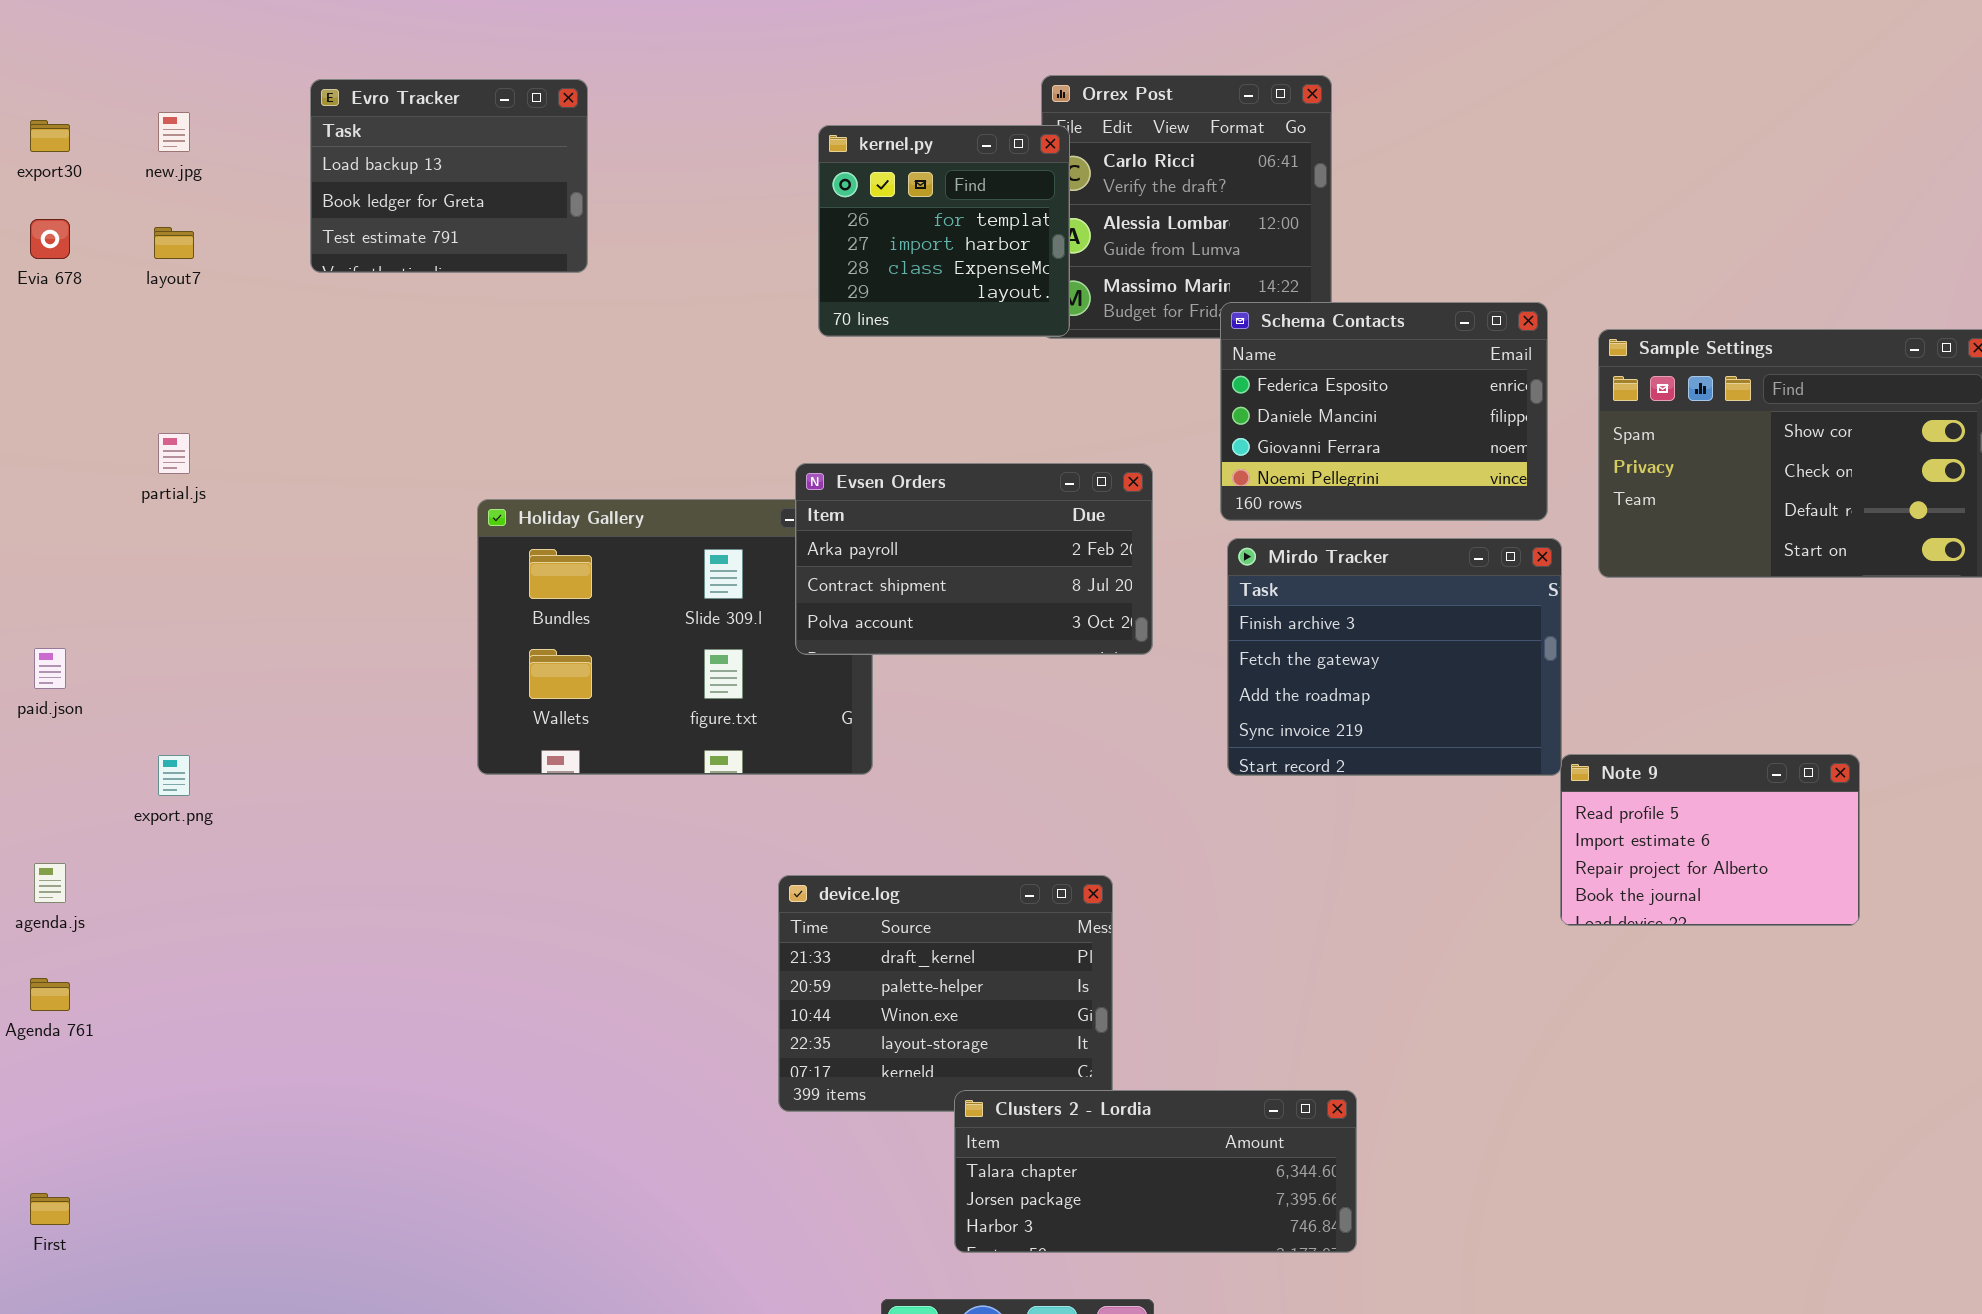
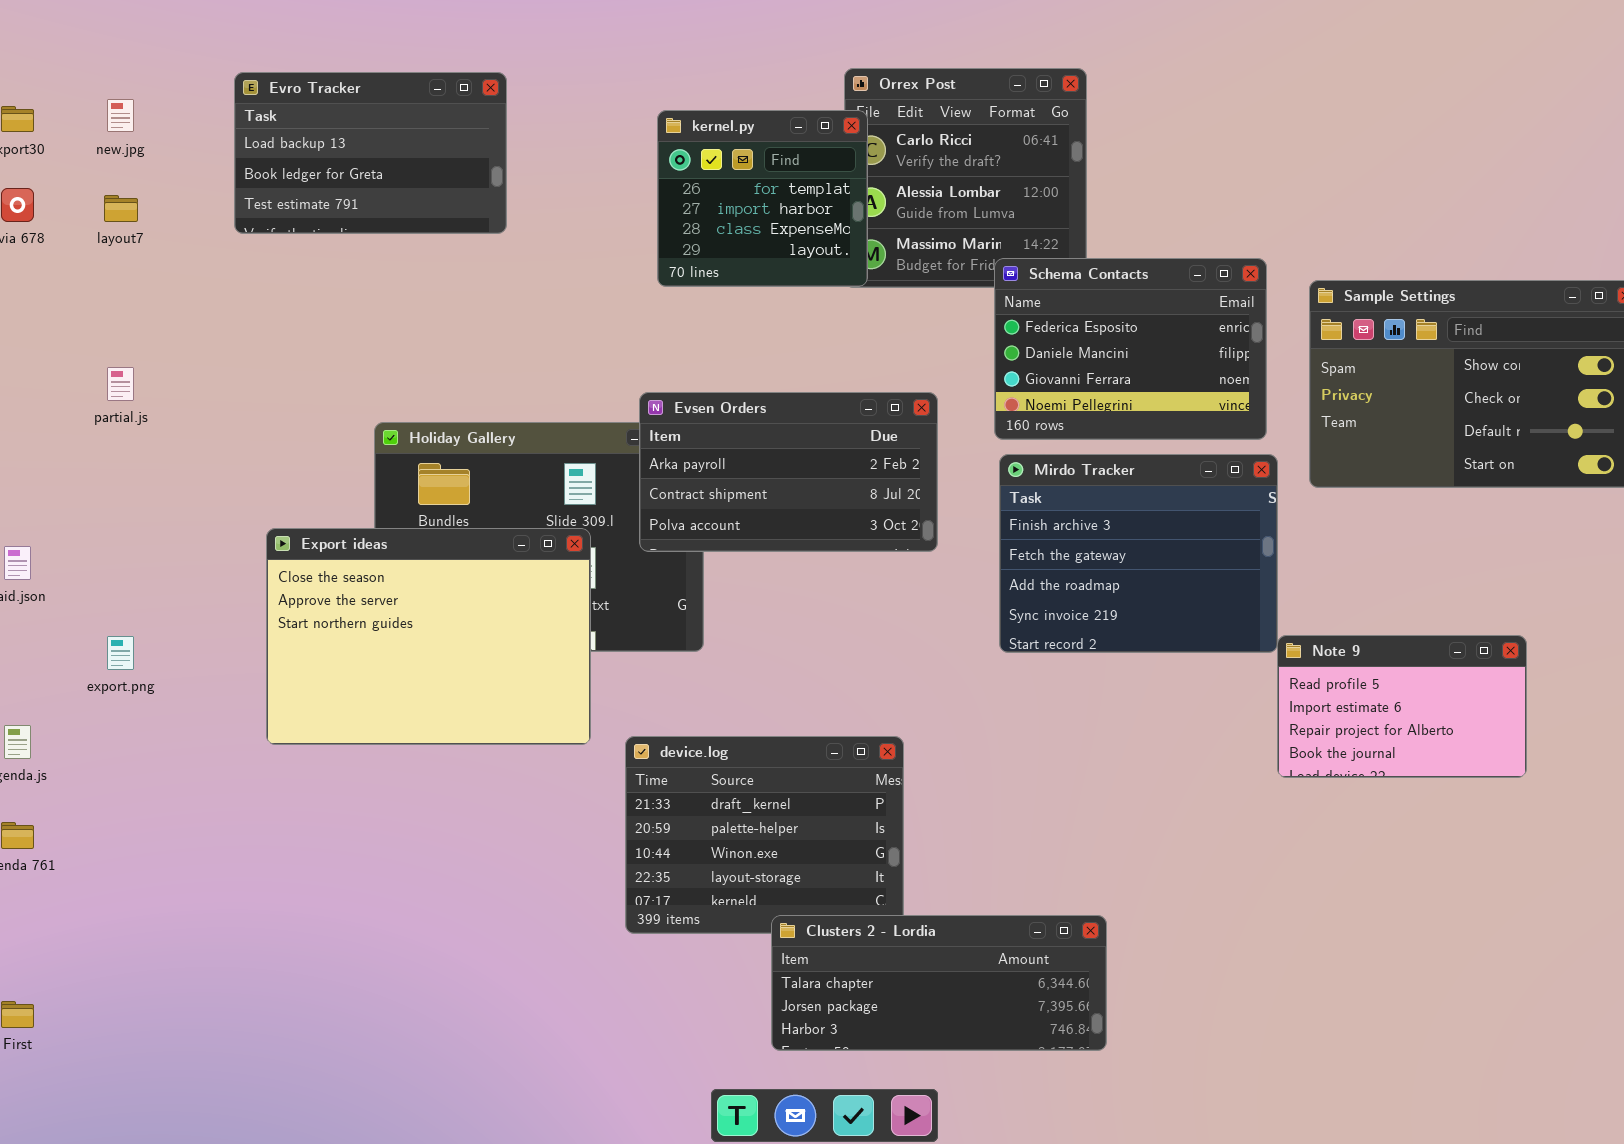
Evro Tracker: [310,79,588,273] -> [234,72,507,234], resized
Export ideas: none -> [266,528,591,745], opened

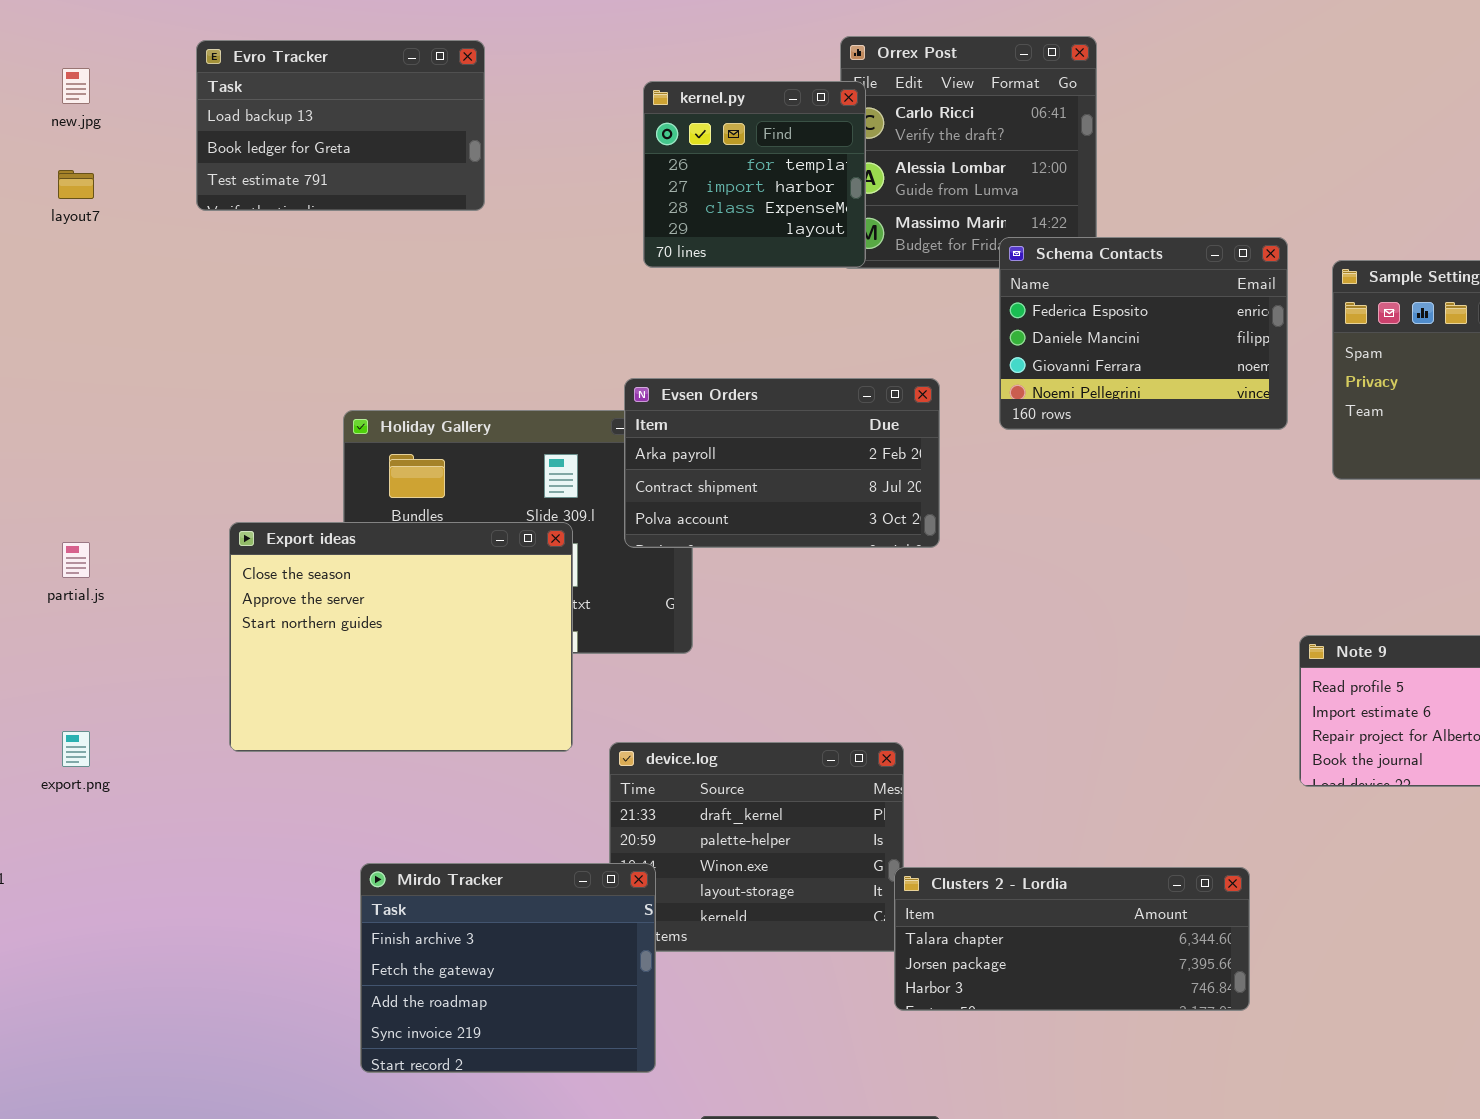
partial.js: [107,367,134,401] -> [62,542,90,578], moved
Mirdo Tracker: [999,454,1278,653] -> [360,863,656,1073], moved
export.png: [107,636,134,670] -> [62,731,90,767], moved
Clusters 2 - Lordia: [771,915,1107,1051] -> [894,867,1250,1011], moved

